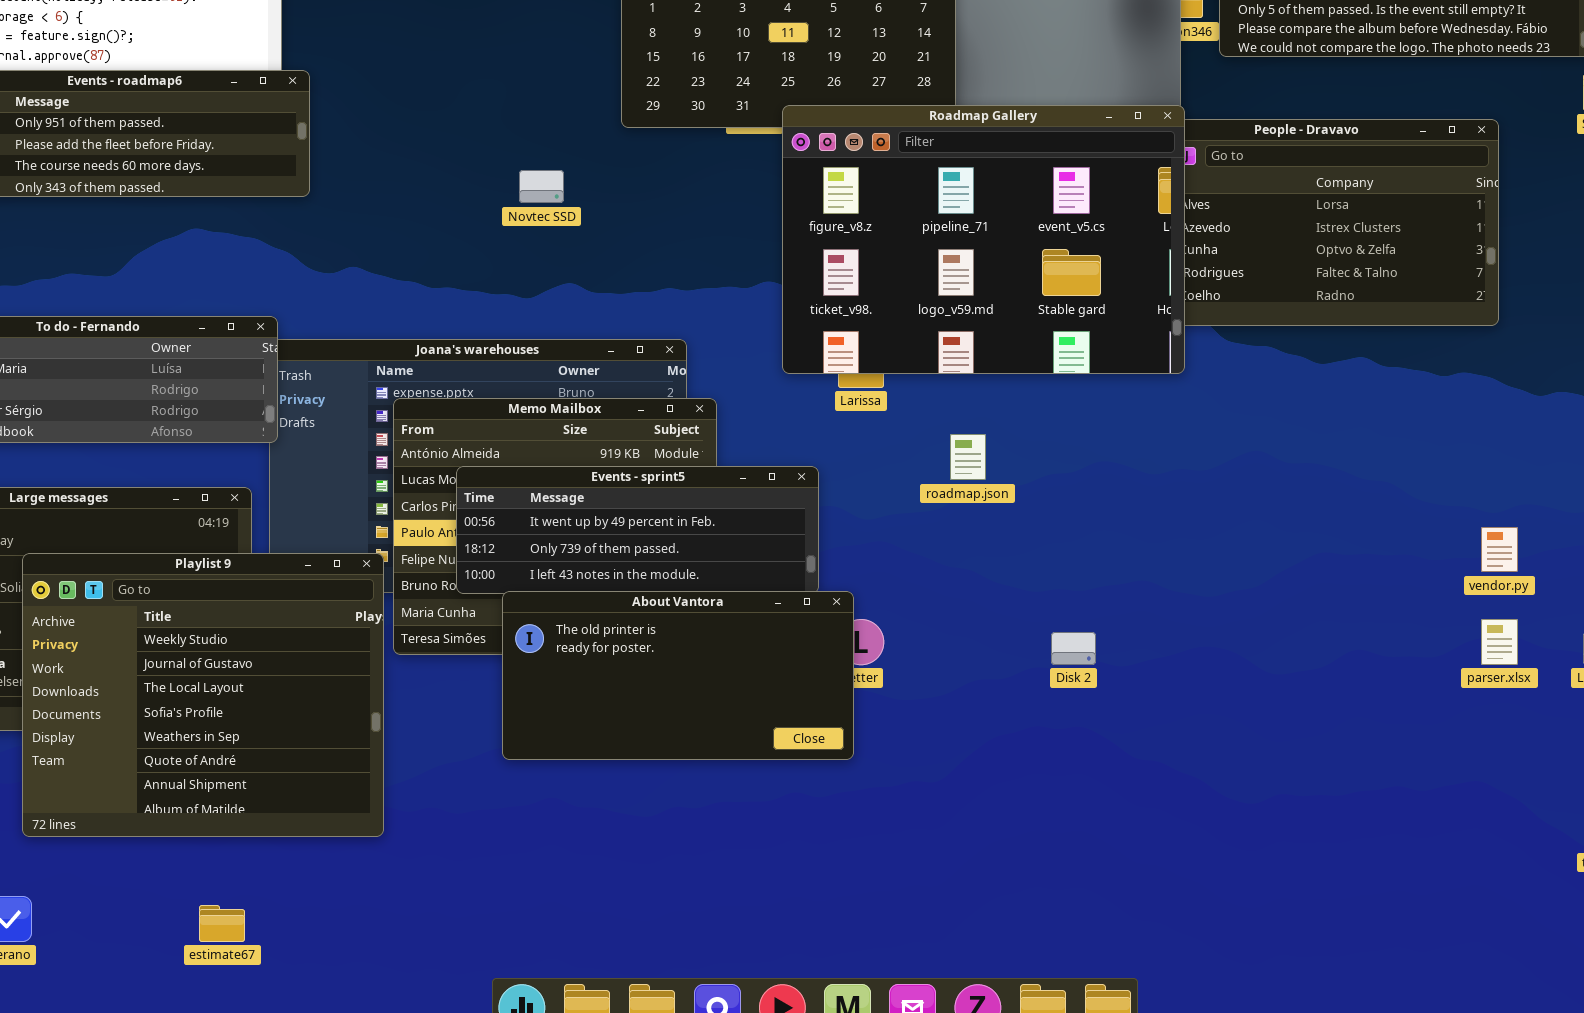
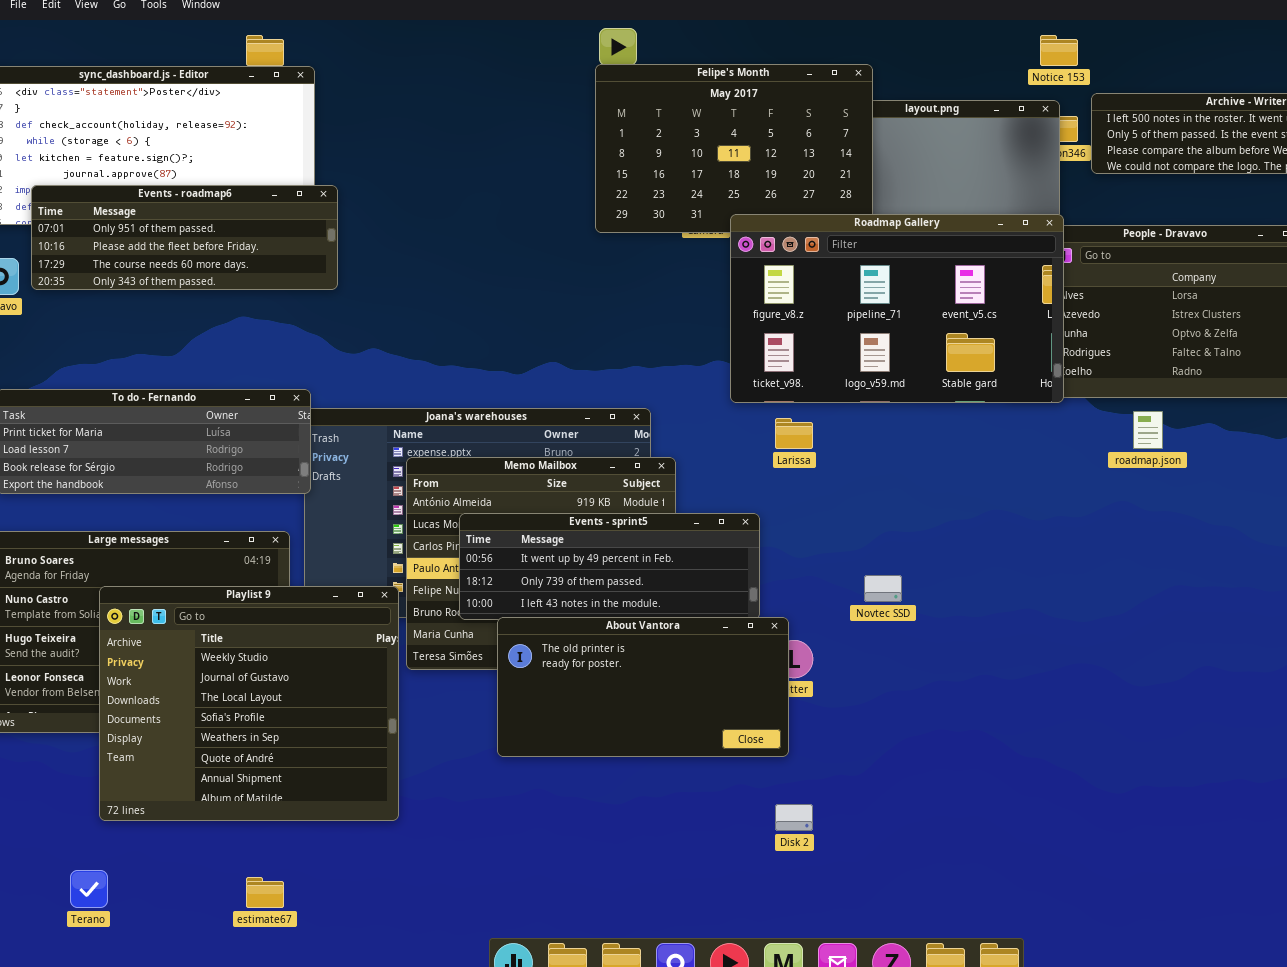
Roadmap Gallery: [782,105,1185,374] -> [730,214,1064,403], resized
Novtec SSD: [519,170,564,203] -> [864,575,902,602], moved
roadmap.json: [950,434,986,480] -> [1133,411,1163,449], moved
Disk 2: [1051,632,1096,665] -> [775,804,813,831], moved

